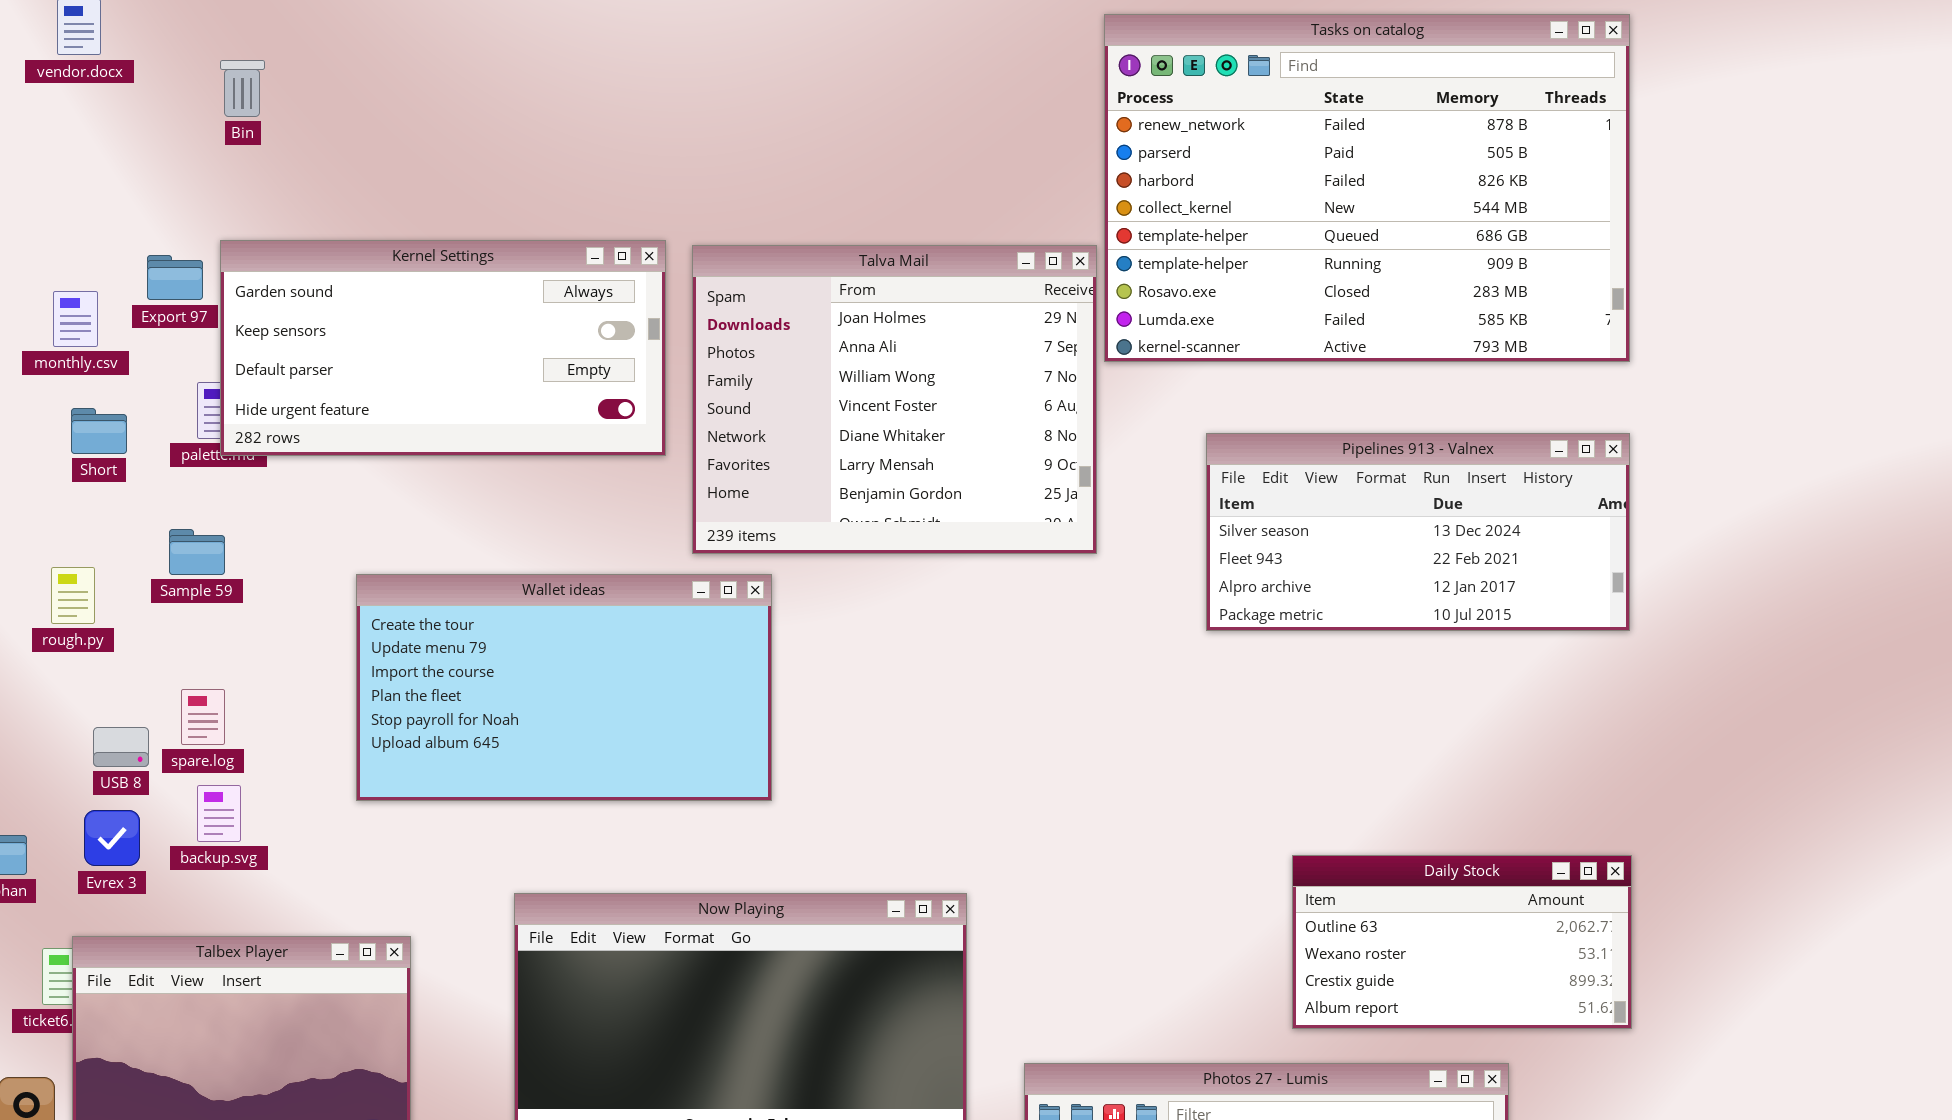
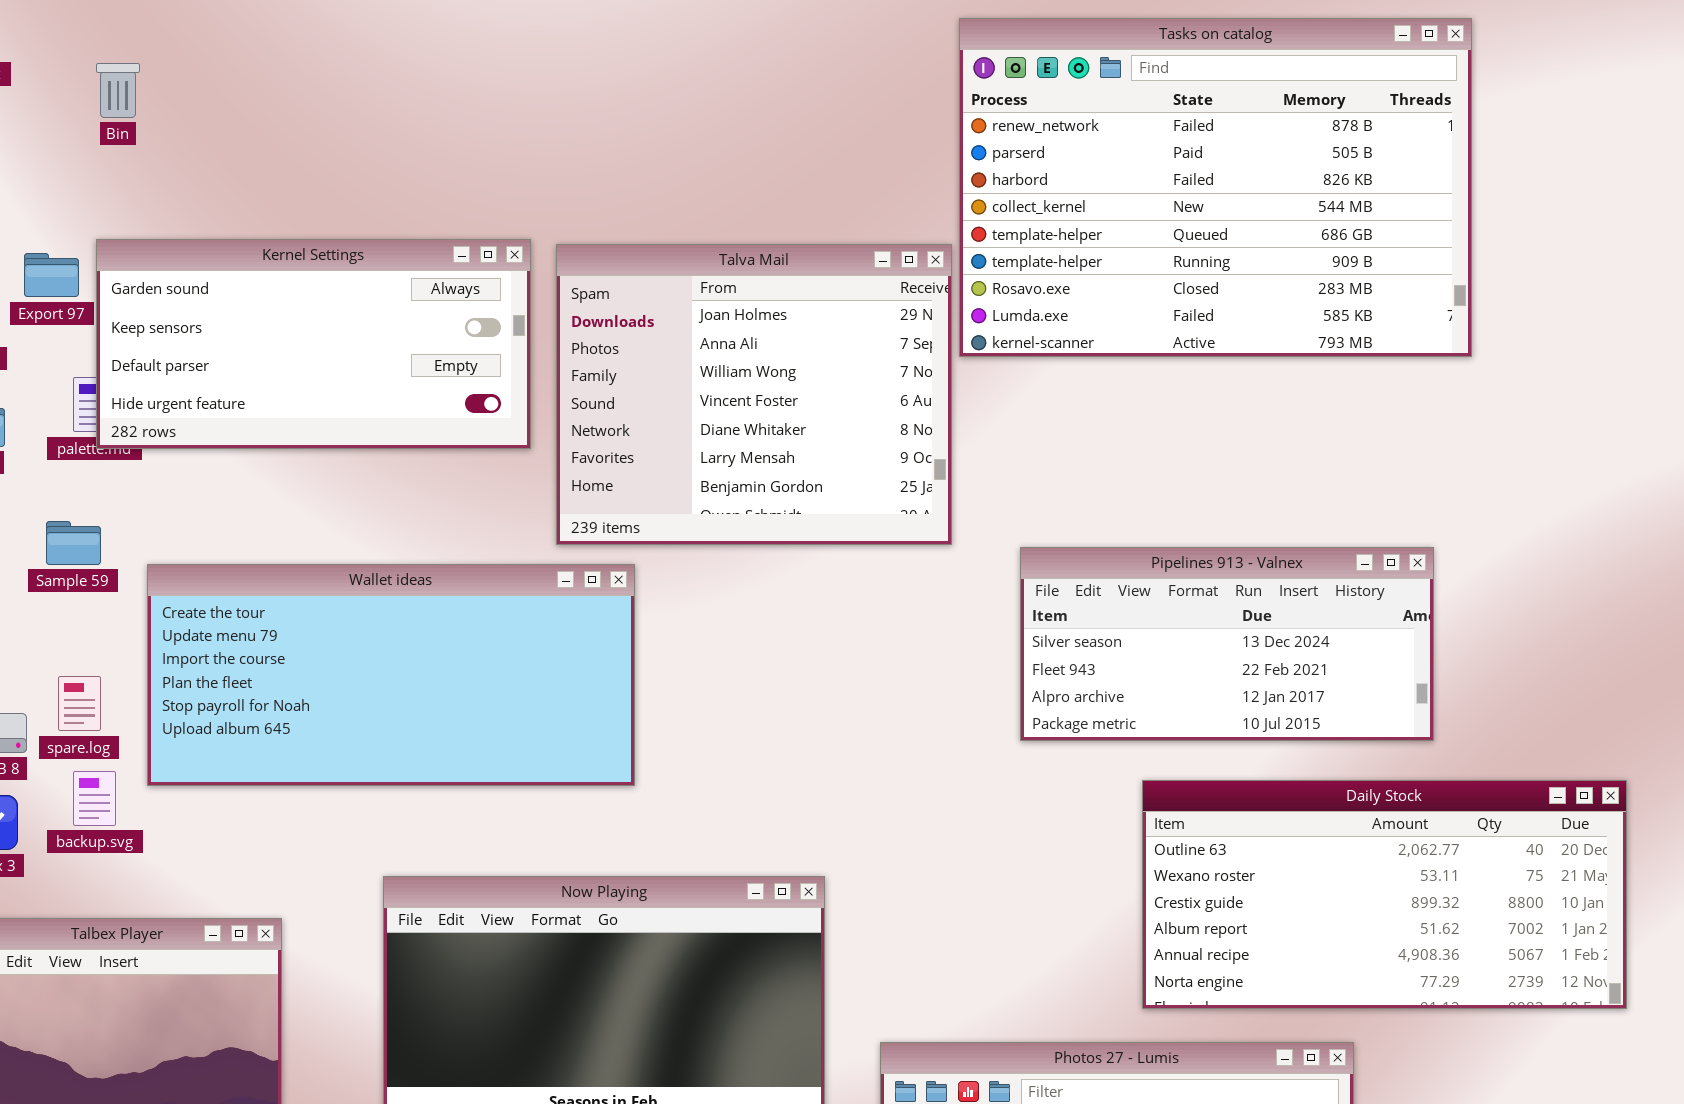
Pipelines 913 - Valnex: [1206,433,1630,631] -> [1020,547,1434,741], moved
Wallet ideas: [356,574,772,801] -> [147,564,635,786], resized
Daily Stock: [1292,855,1632,1029] -> [1142,780,1627,1009], resized

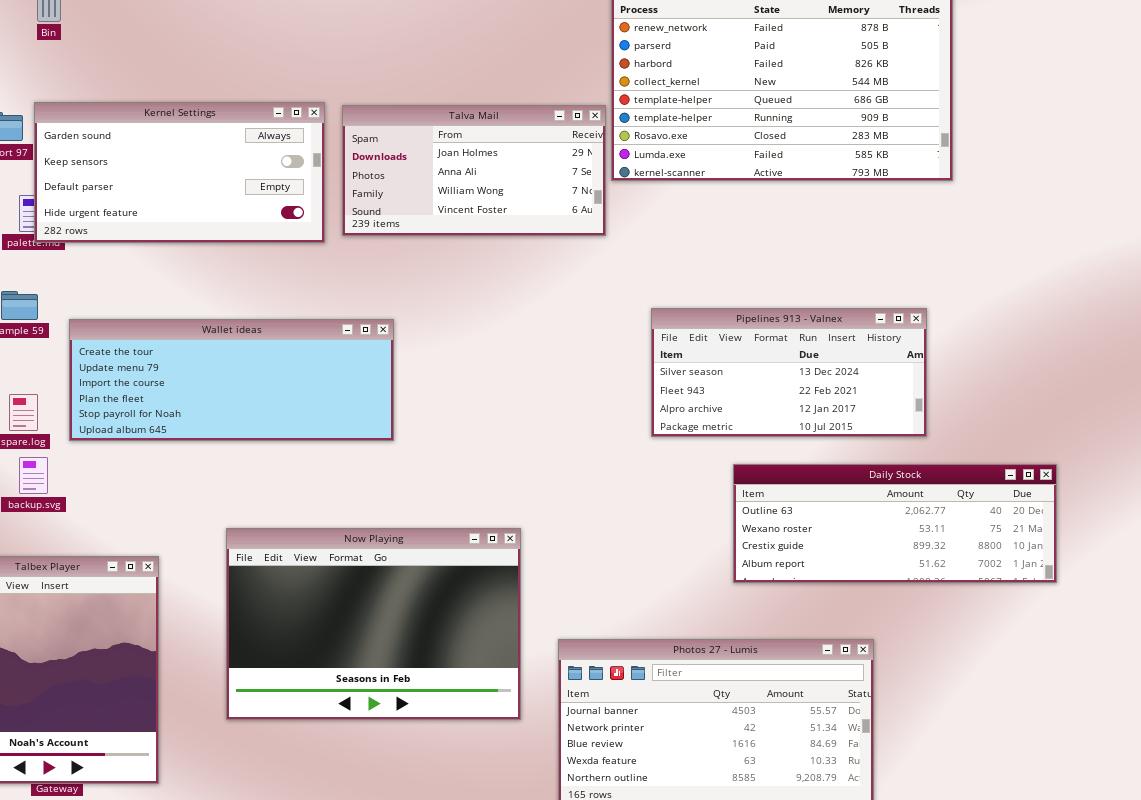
Talva Mail: [556,244,952,545] -> [342,105,606,236], resized
Wallet ideas: [147,564,635,786] -> [69,319,394,441], resized
Daily Stock: [1142,780,1627,1009] -> [733,464,1057,583], resized

